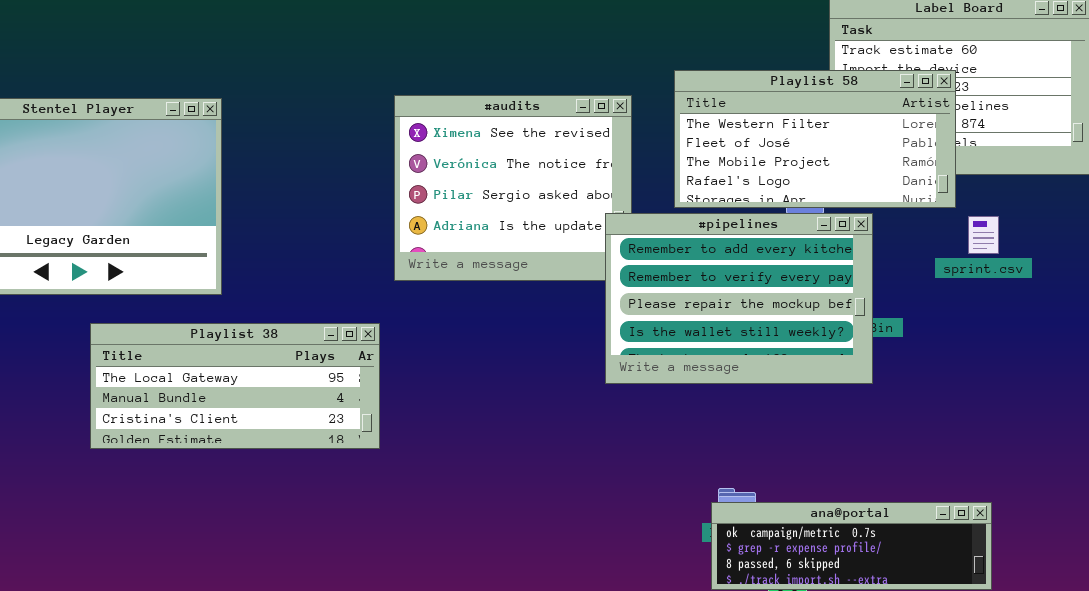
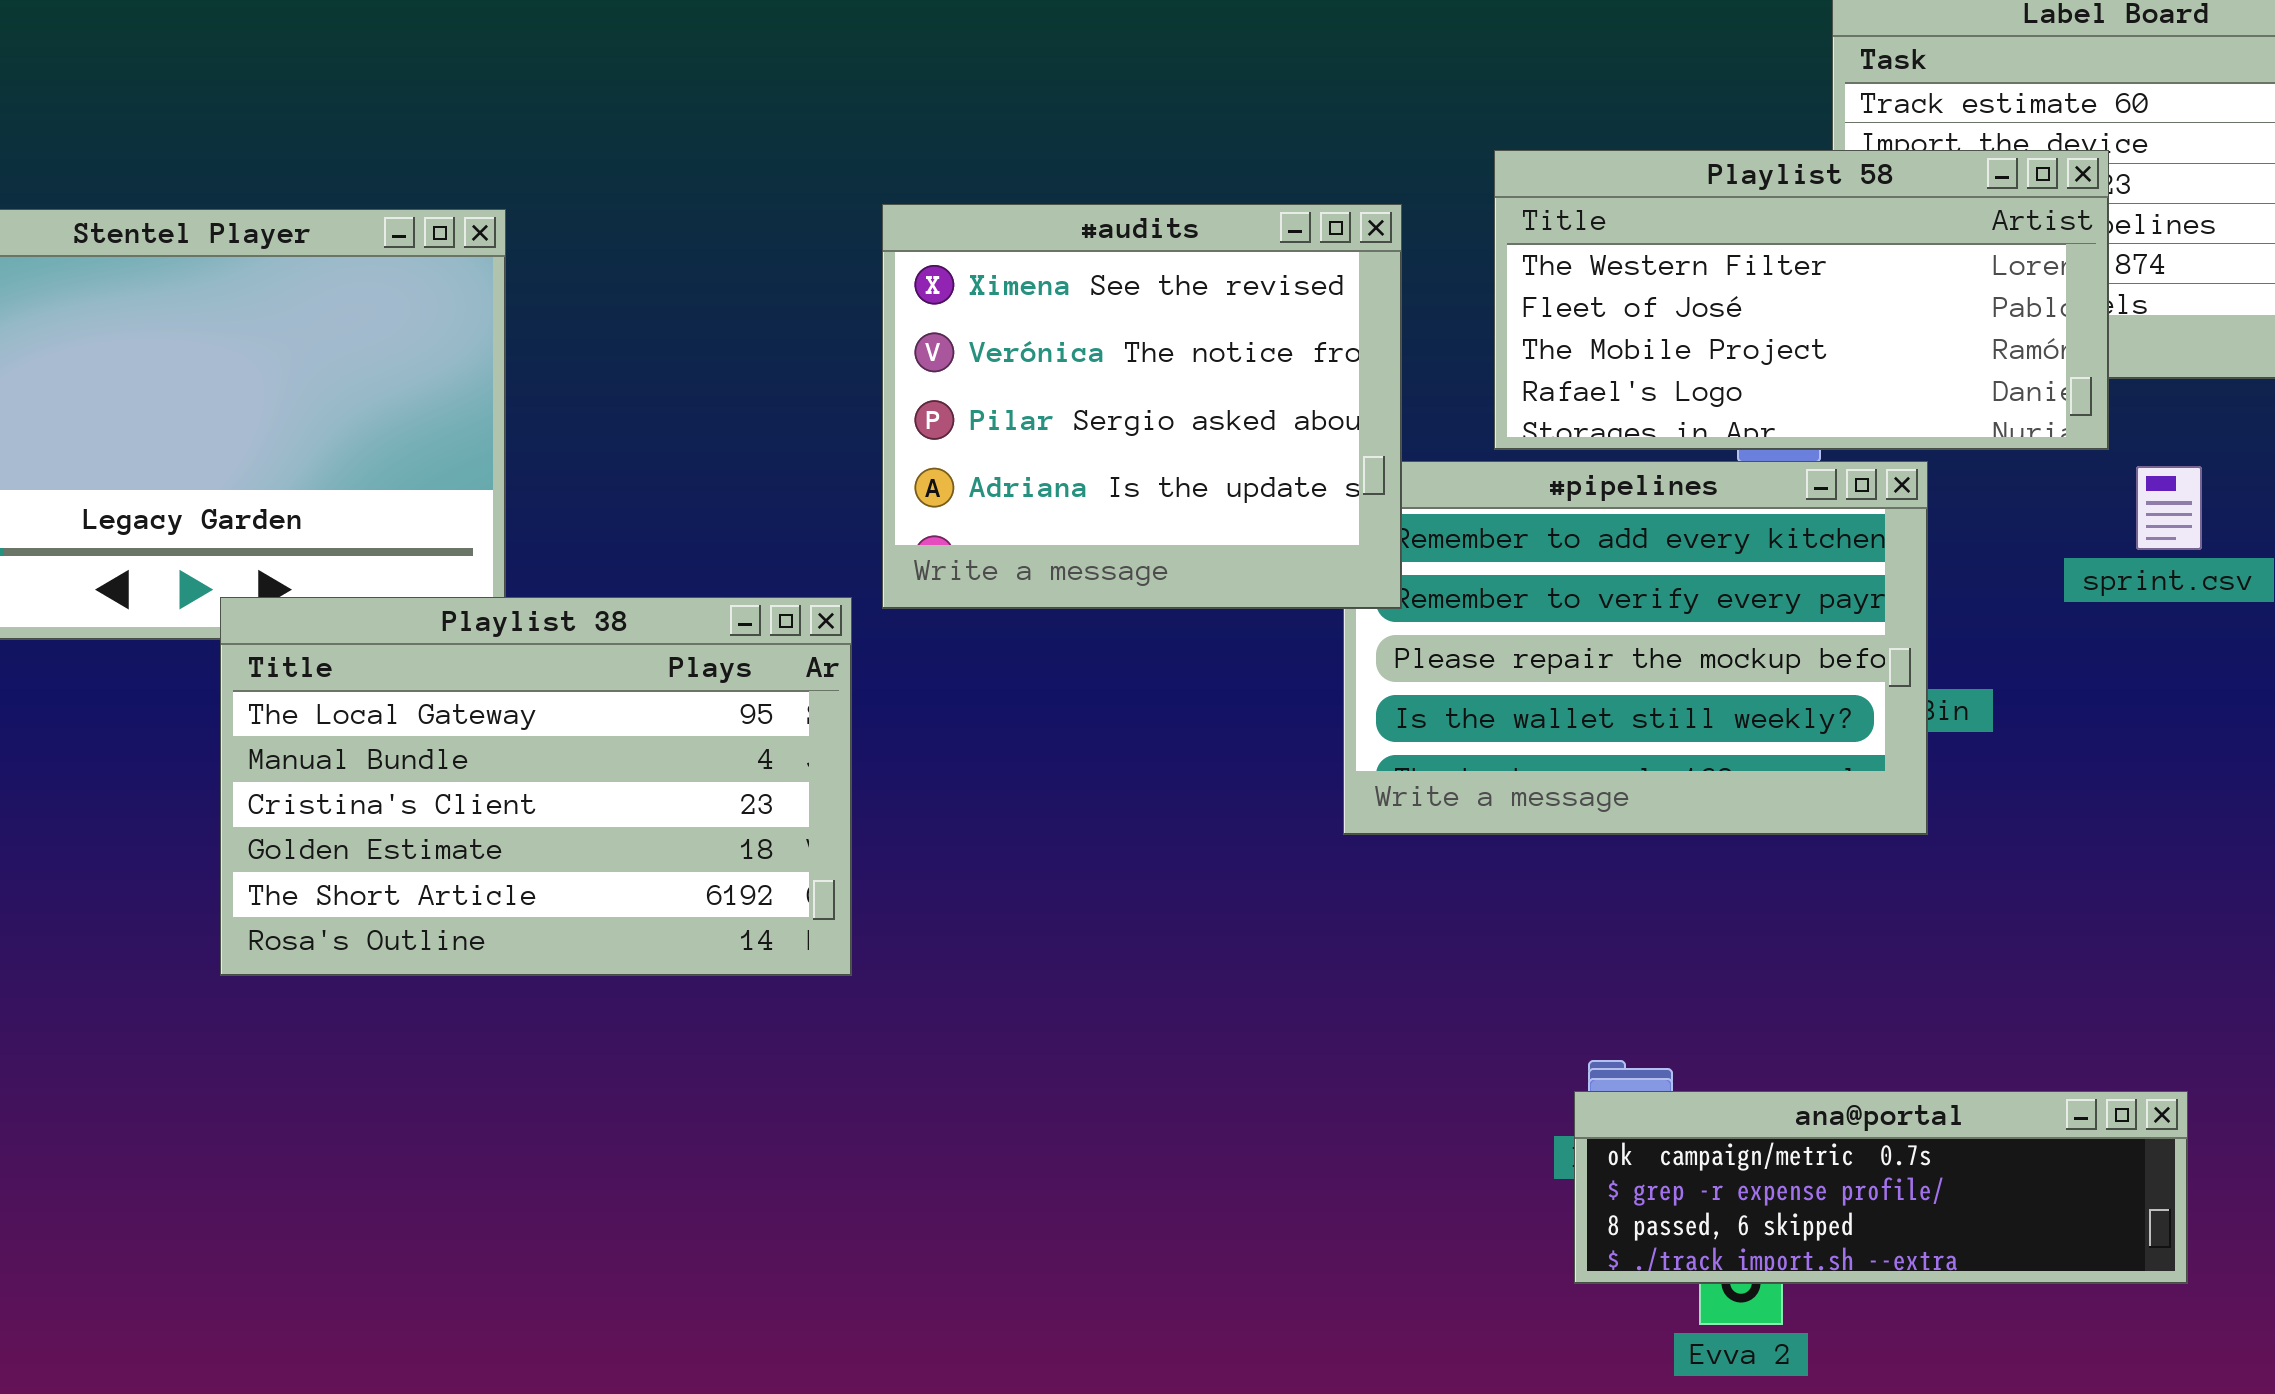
#audits: [394,95,632,281] -> [882,204,1402,609], raised
Playlist 38: [90,323,380,449] -> [220,597,852,976], resized

